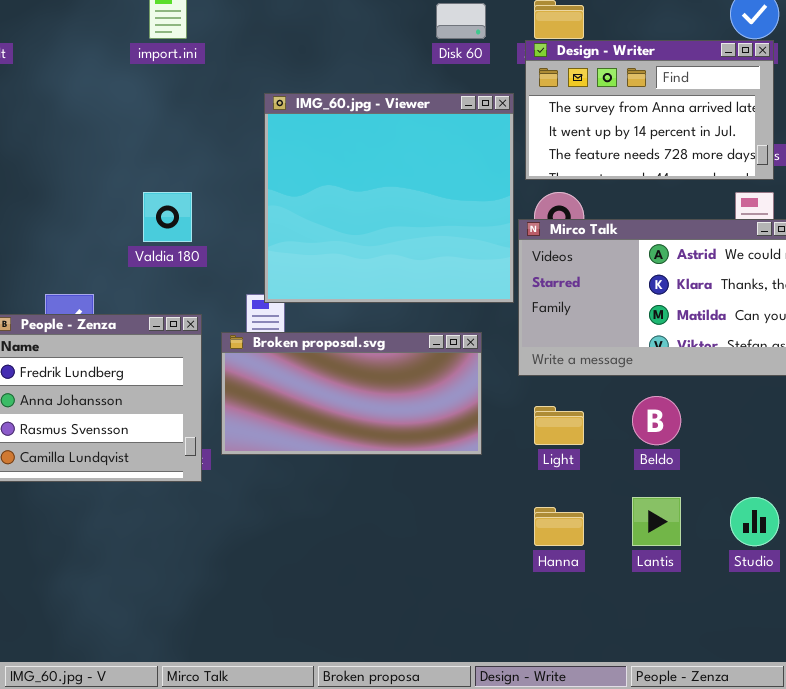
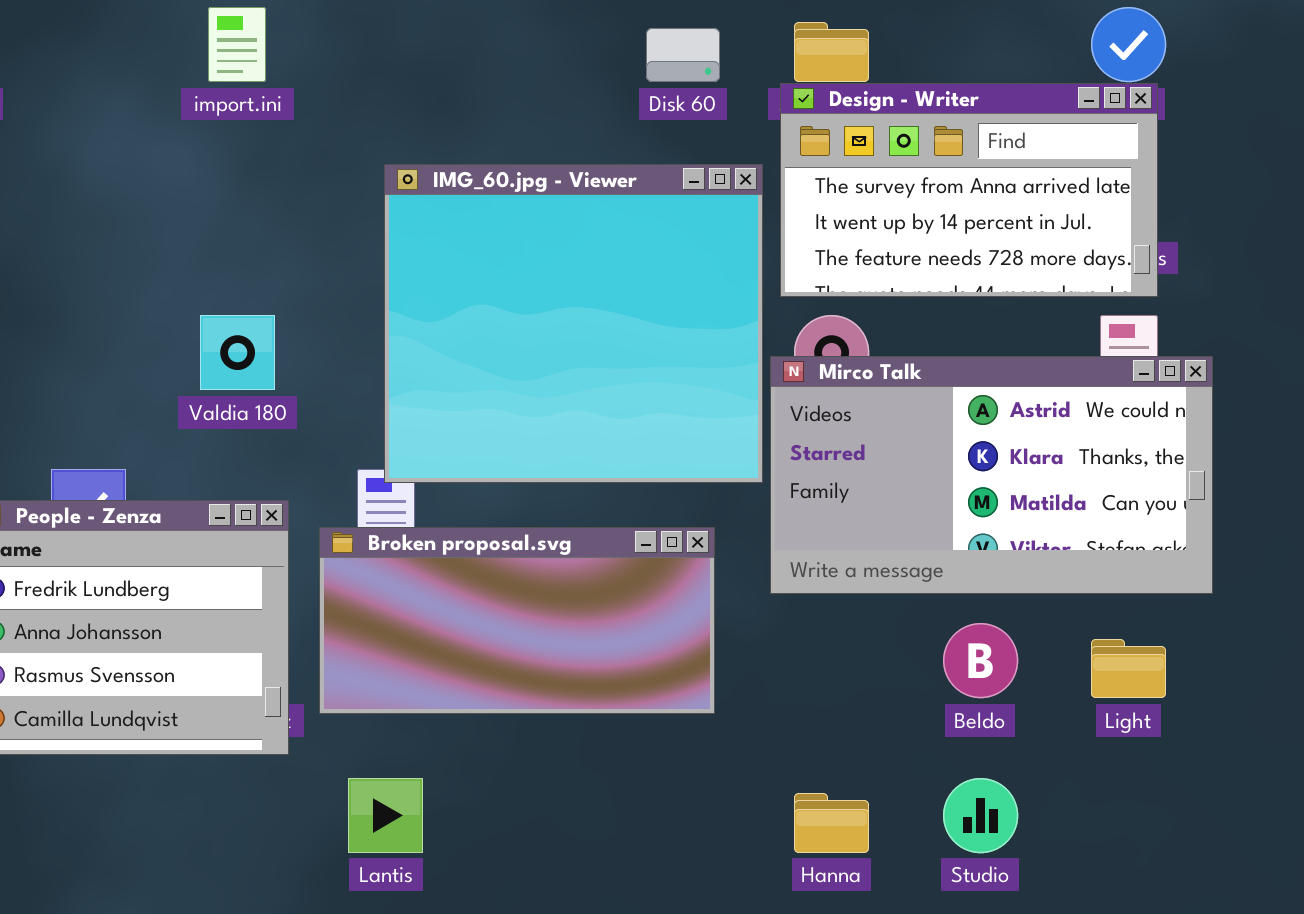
Light: [534,406,584,445] -> [1091,639,1166,698], moved
Lantis: [632,497,681,546] -> [348,778,423,853], moved
Studio: [730,497,779,546] -> [943,778,1018,853], moved

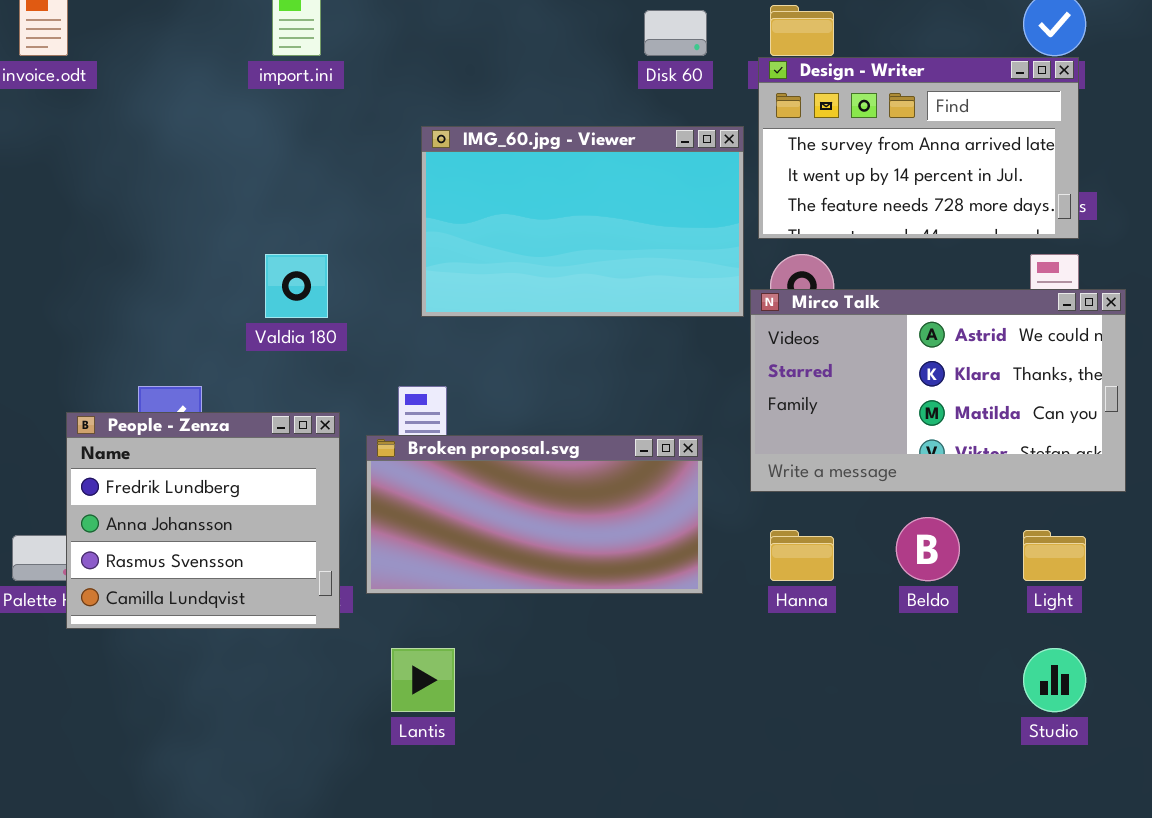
IMG_60.jpg - Viewer: [384,164,763,483] -> [421,126,744,317], resized
Studio: [943,778,1018,853] -> [1023,648,1086,712], moved
Hanna: [794,793,869,853] -> [770,530,834,581], moved

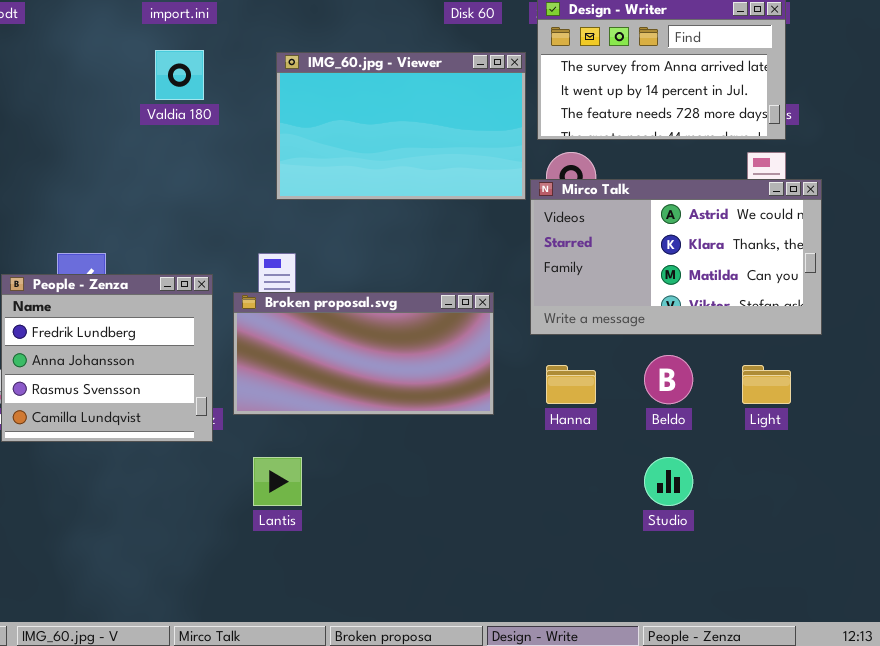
Valdia 180: [265,254,328,318] -> [155,50,204,100], moved
Studio: [1023,648,1086,712] -> [644,457,693,506], moved

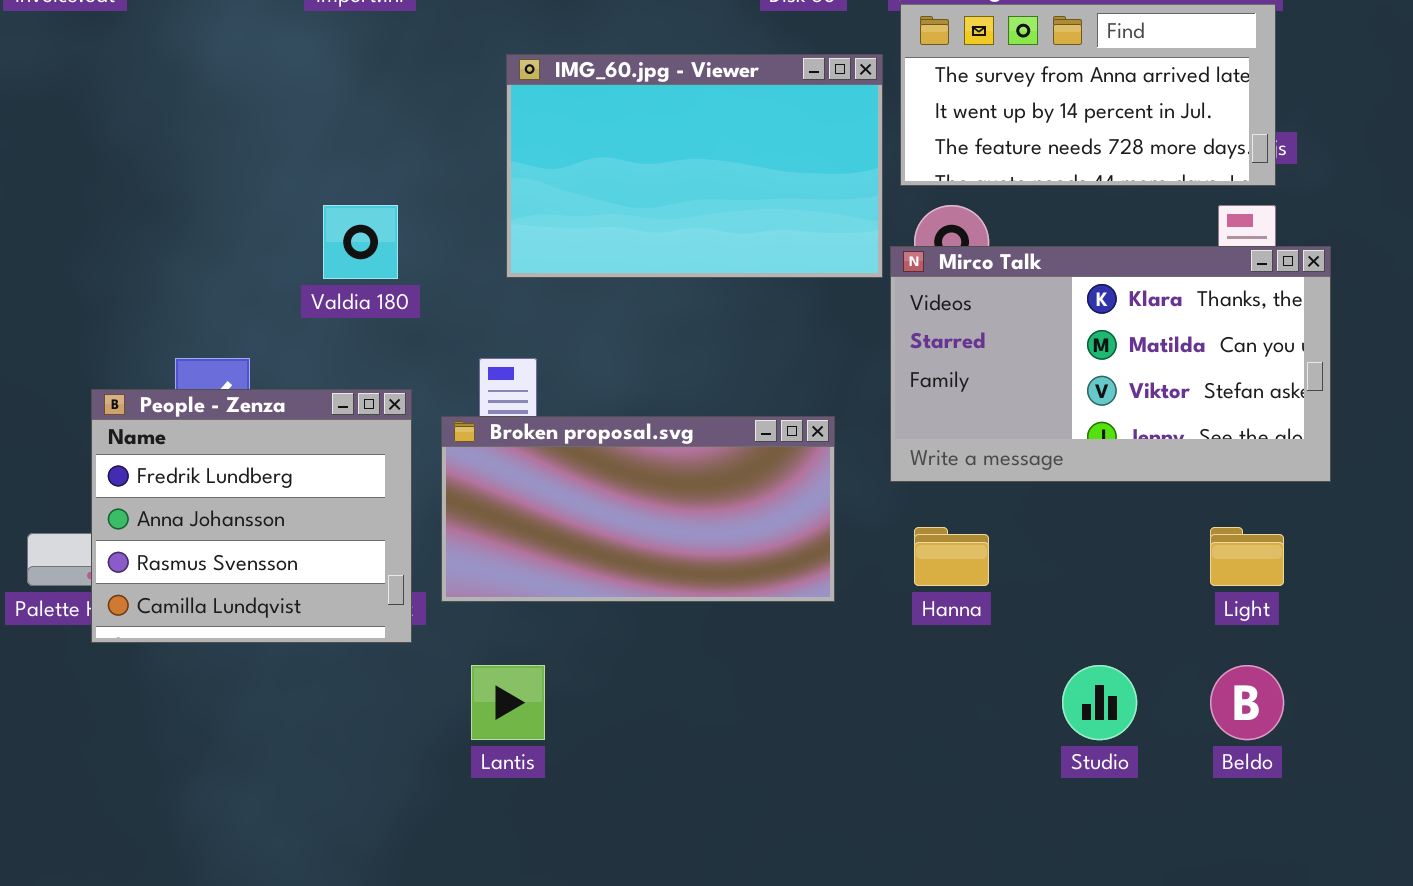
Valdia 180: [155,50,204,100] -> [323,205,398,279], moved
Mirco Talk: [530,179,822,335] -> [890,246,1331,482], scrolled down 1 row
Beldo: [644,355,693,404] -> [1210,665,1284,740], moved

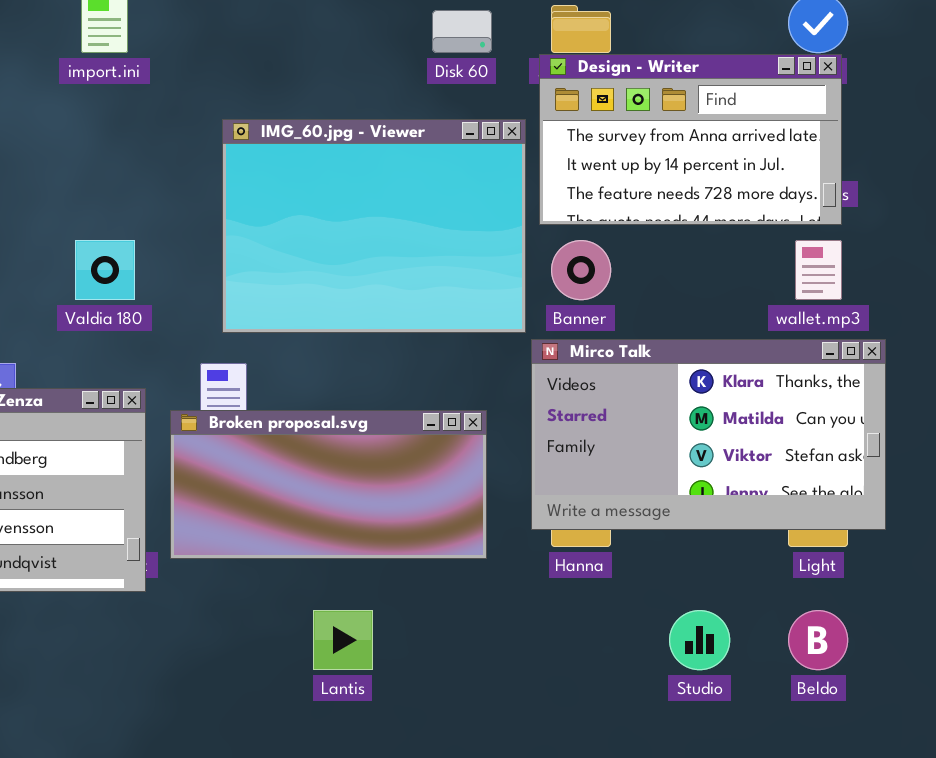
IMG_60.jpg - Viewer: [506,54,883,278] -> [222,119,526,333], resized
Mirco Talk: [890,246,1331,482] -> [531,339,886,530], moved
Lantis: [471,665,545,740] -> [313,610,373,670], moved

